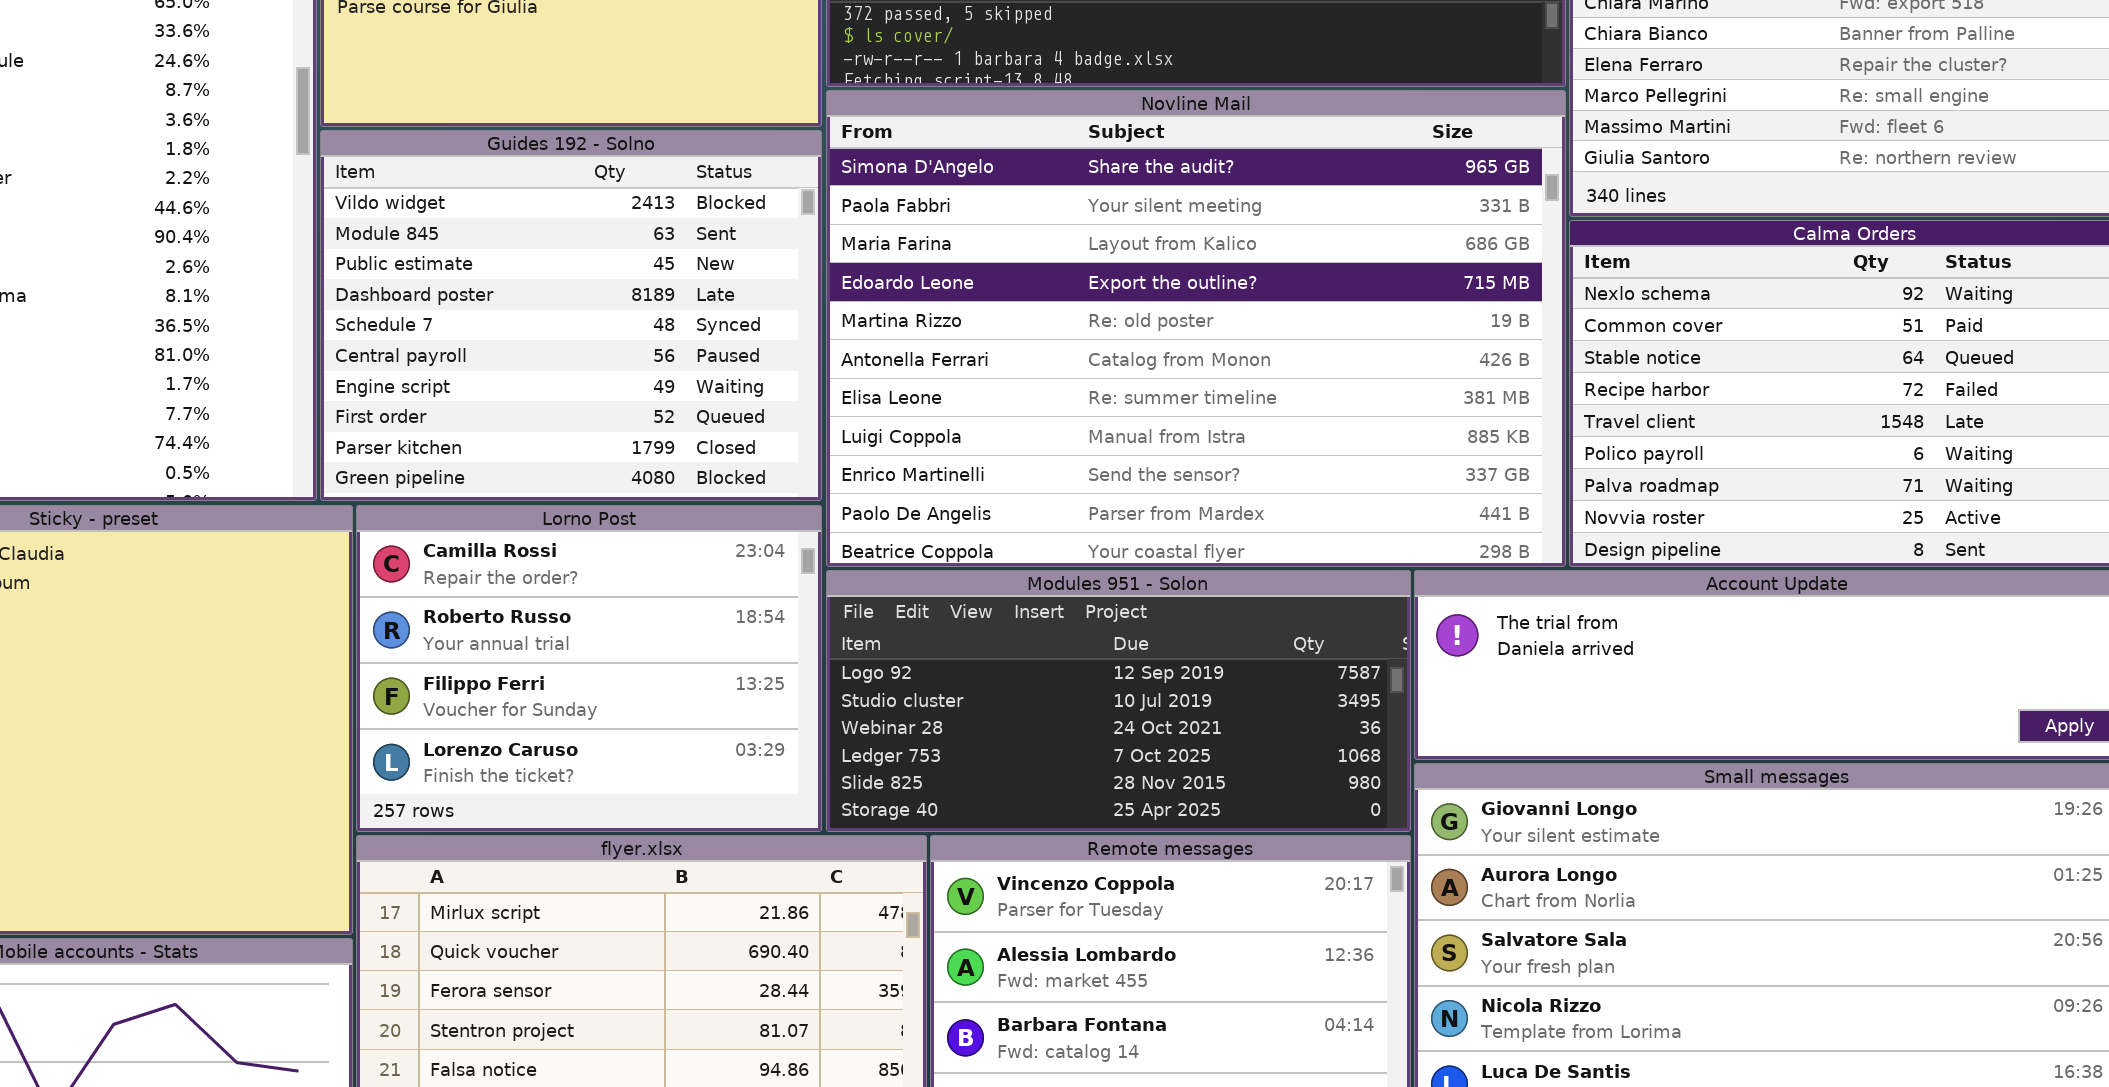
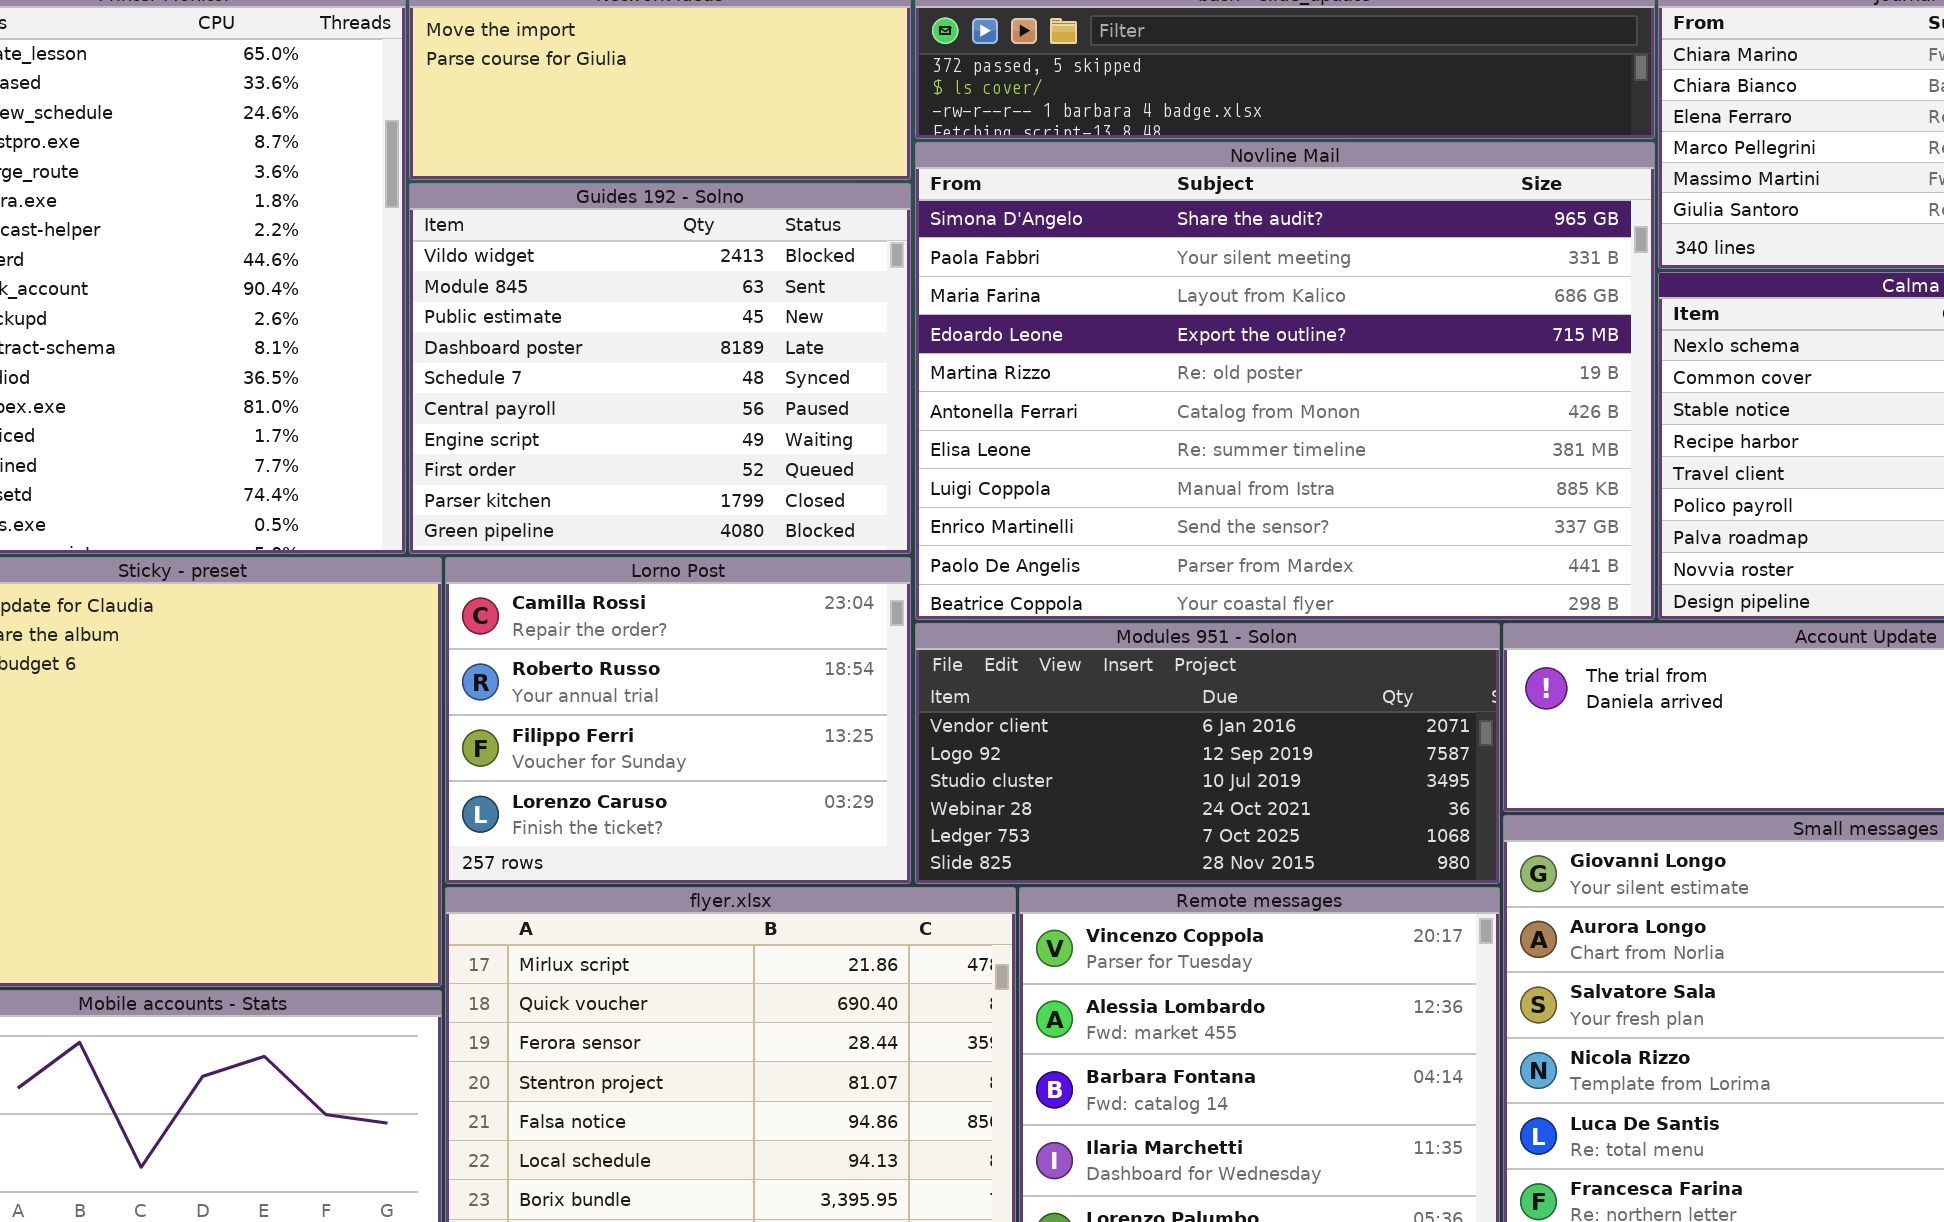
Modules 951 - Solon: [826,570,1411,832] -> [915,623,1500,884], scrolled up 1 row

